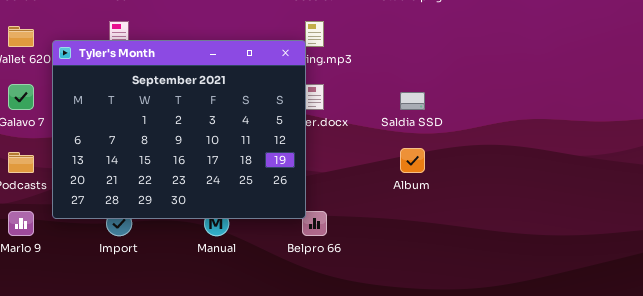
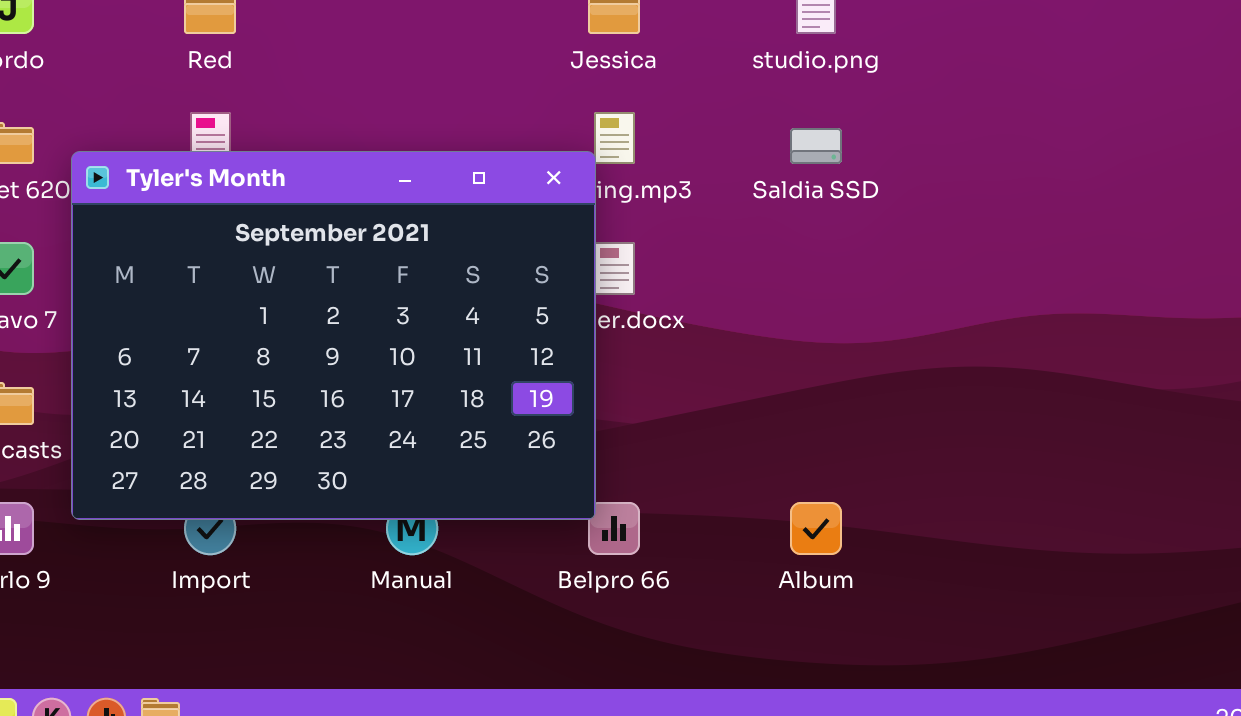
Saldia SSD: [400,92,425,110] -> [790,128,842,164], moved
Album: [400,148,425,173] -> [790,502,842,555], moved

